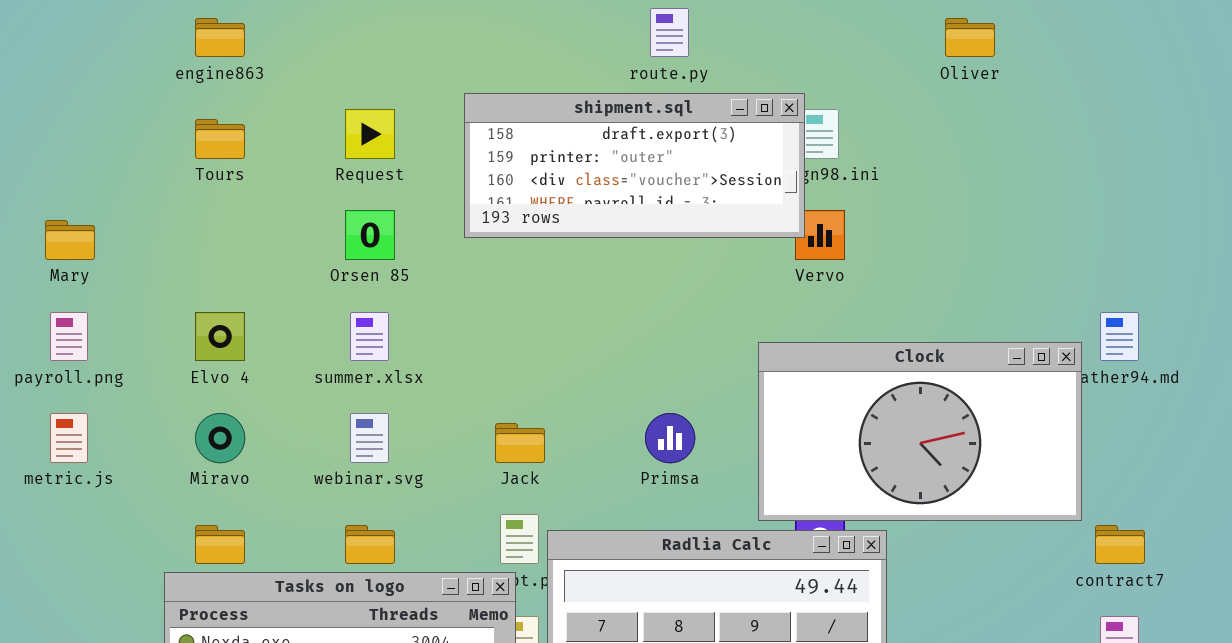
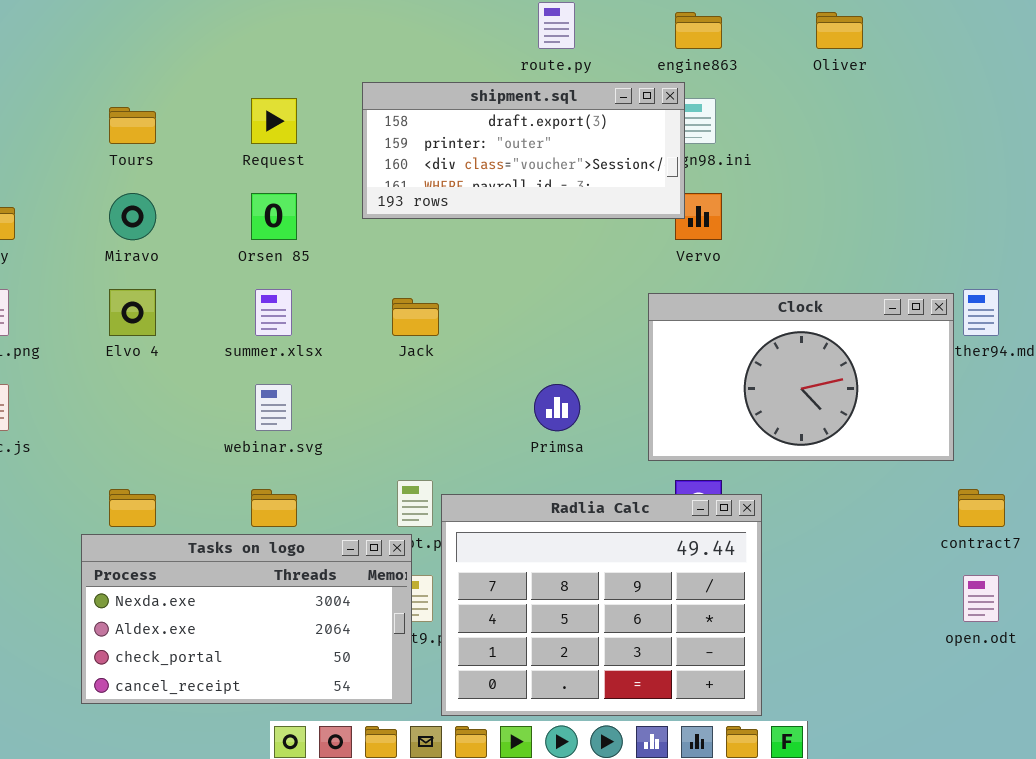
engine863: [195,18,245,57] -> [675,12,722,49], moved
Clock: [758,342,1082,521] -> [648,293,954,461], moved
Miravo: [195,413,245,463] -> [109,193,156,240], moved
Jack: [495,423,545,463] -> [392,298,439,336], moved

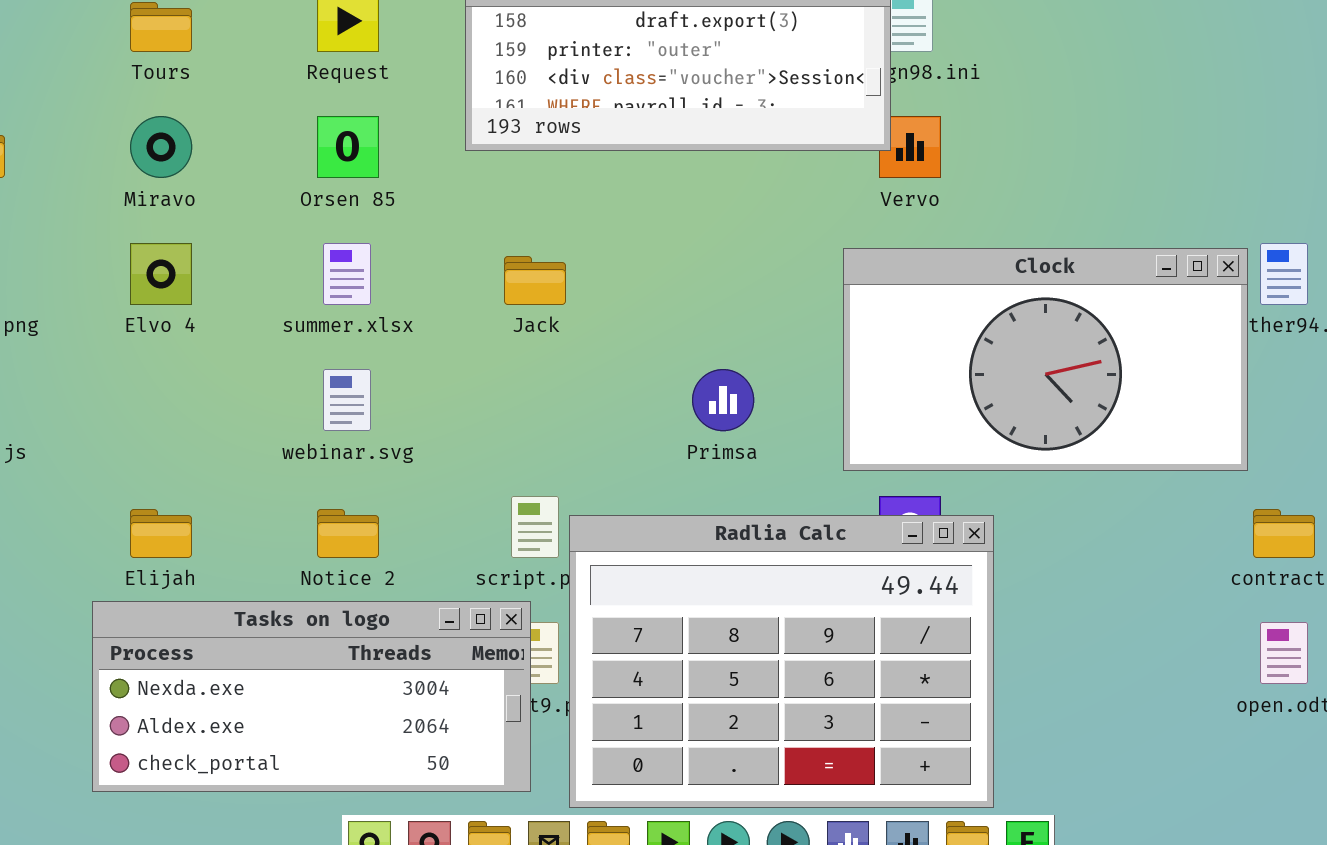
Tasks on logo: [81,534,412,704] -> [92,601,531,792], resized

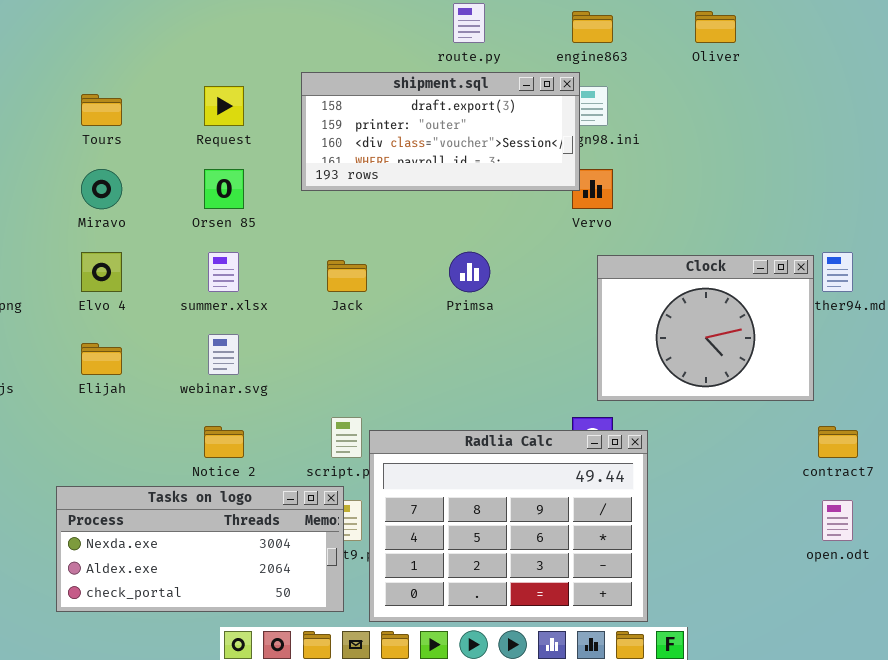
Clock: [843,248,1248,471] -> [597,255,814,401], resized
Primsa: [692,369,754,431] -> [449,252,490,292], moved
Elijah: [130,509,192,558] -> [81,343,122,375], moved

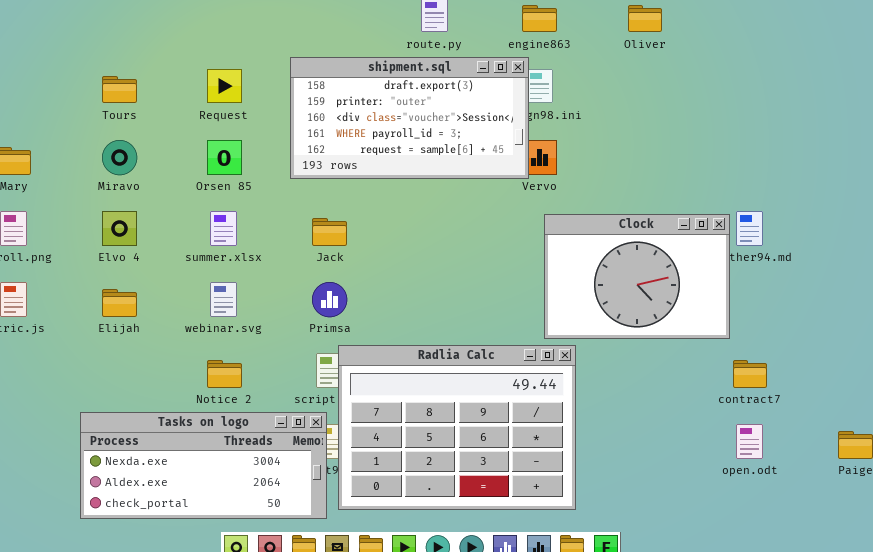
shipment.sql: [301,72,580,191] -> [290,57,529,179], resized
Primsa: [449,252,490,292] -> [312,282,347,317], moved
Radlia Calc: [369,430,648,622] -> [338,345,576,510], moved

